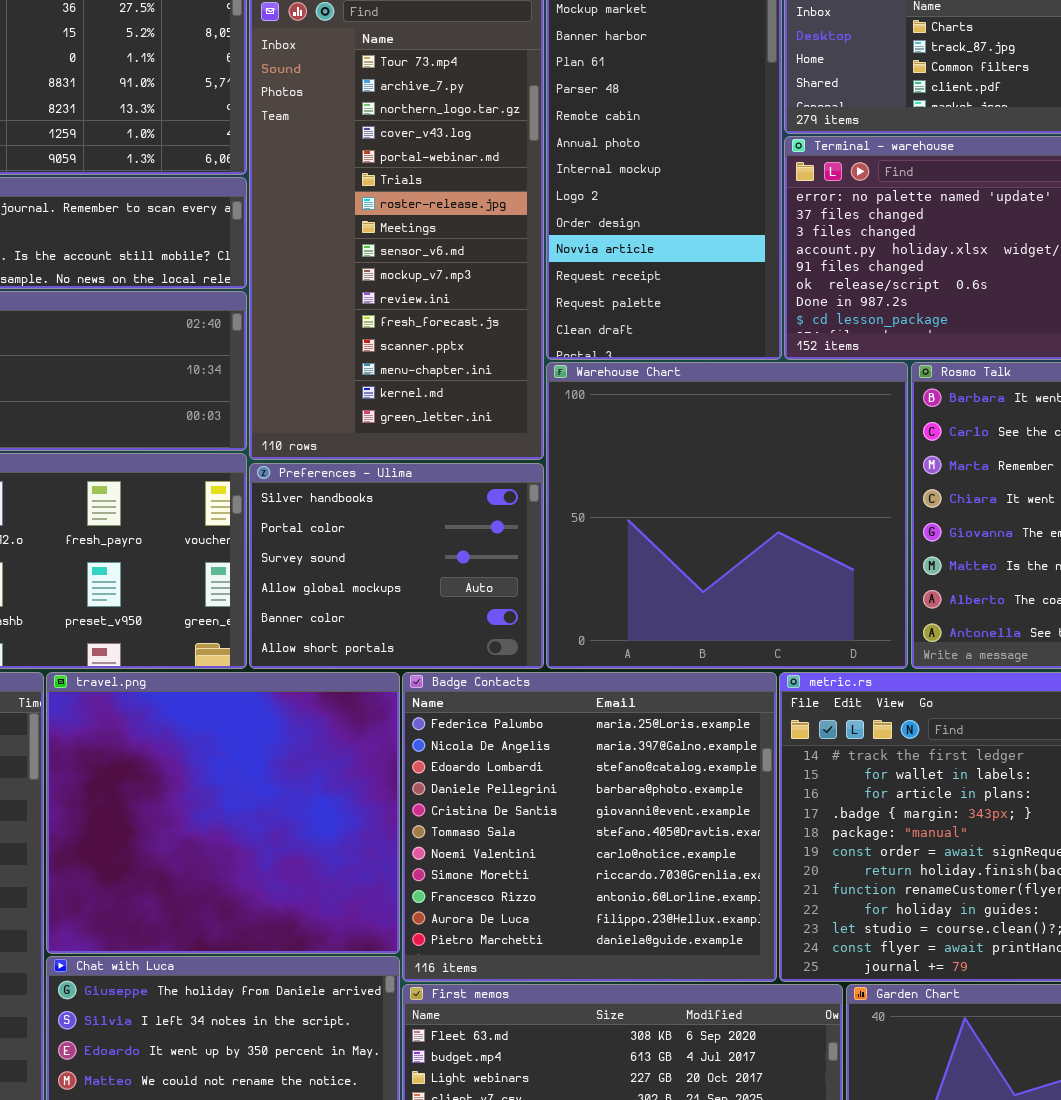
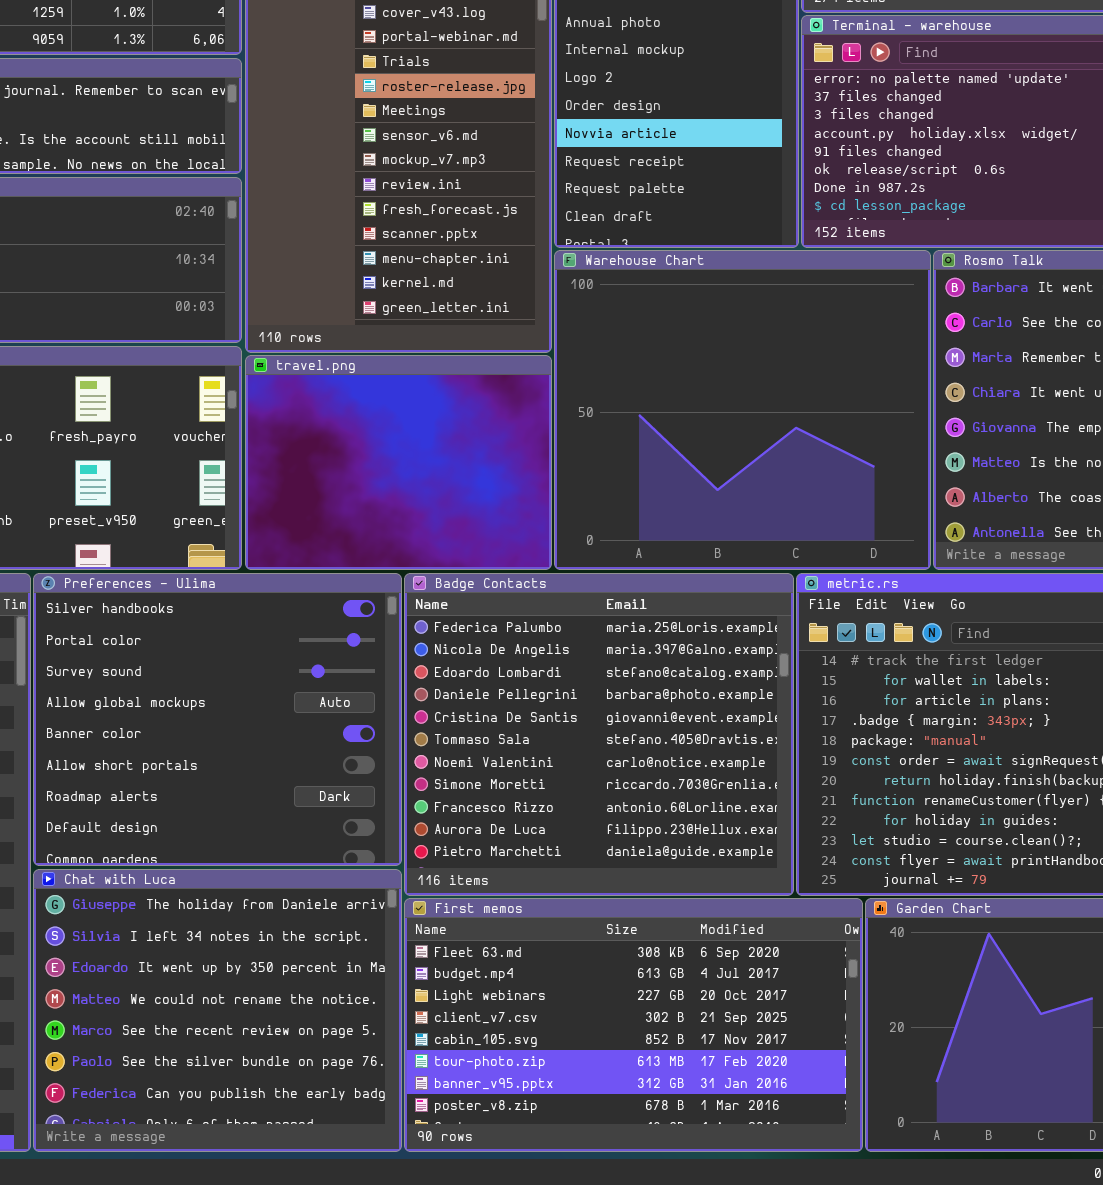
Preferences - Ulima: [249,463,544,669] -> [33,573,402,866], moved, resized
travel.png: [46,672,400,954] -> [245,355,552,570], moved, resized

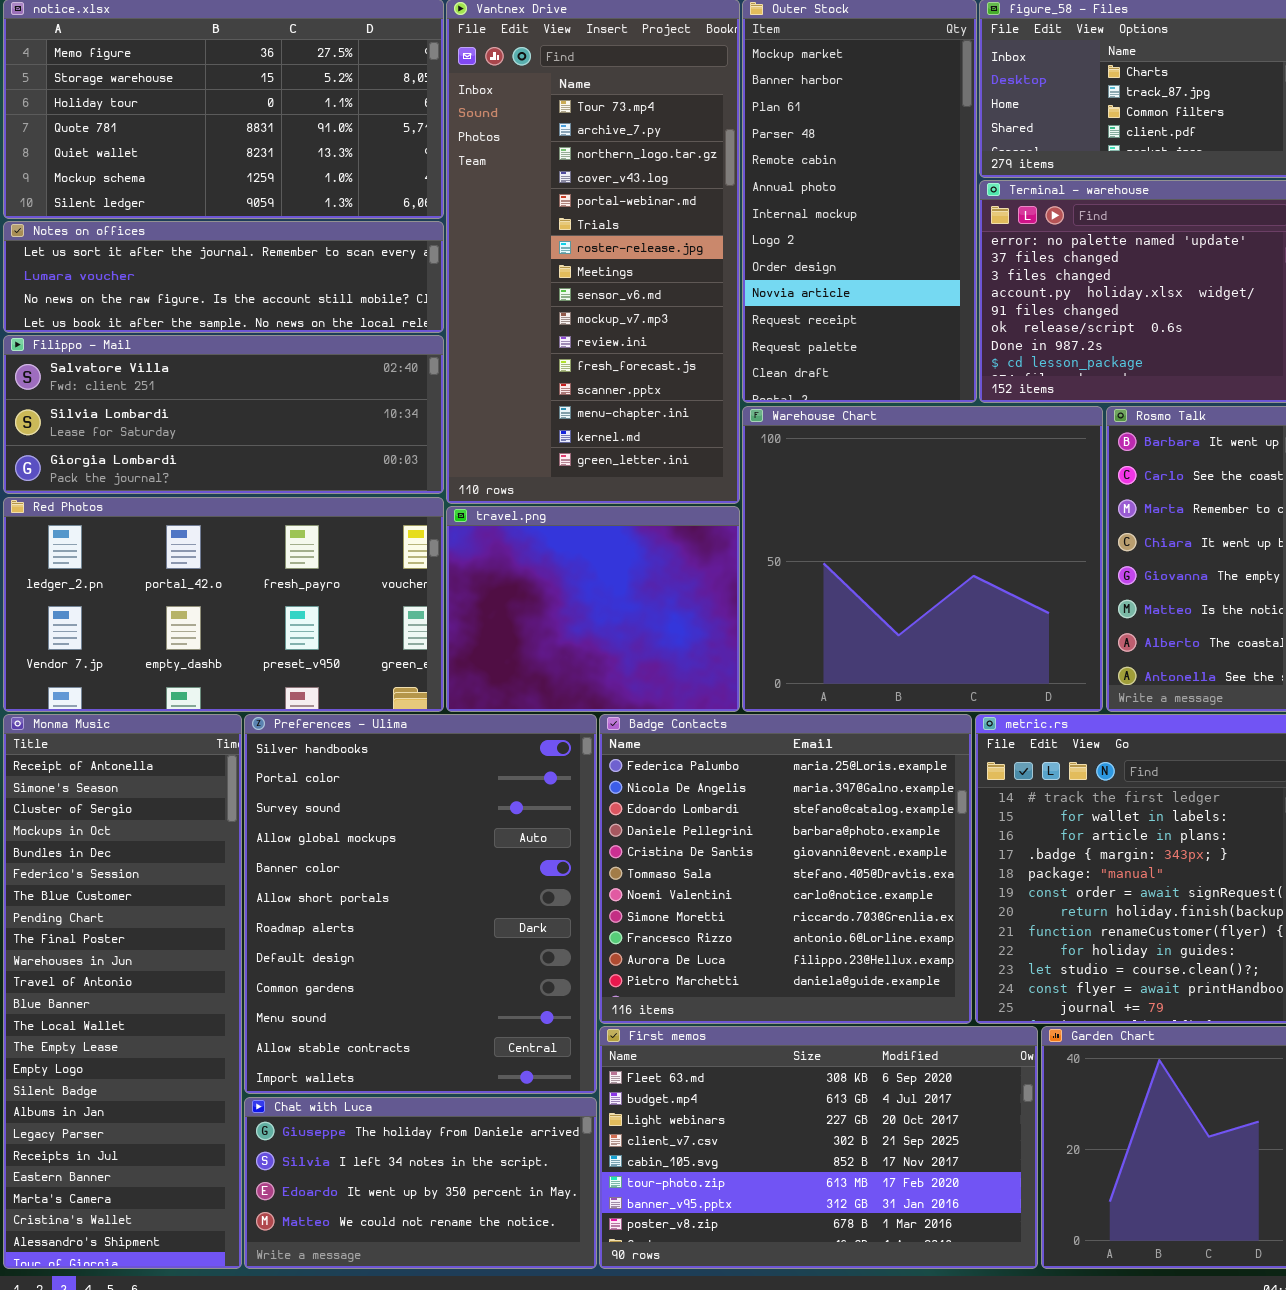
Preferences - Ulima: [33,573,402,866] -> [244,714,597,1094], resized
Chat with Luca: [33,869,402,1152] -> [244,1097,597,1269], resized

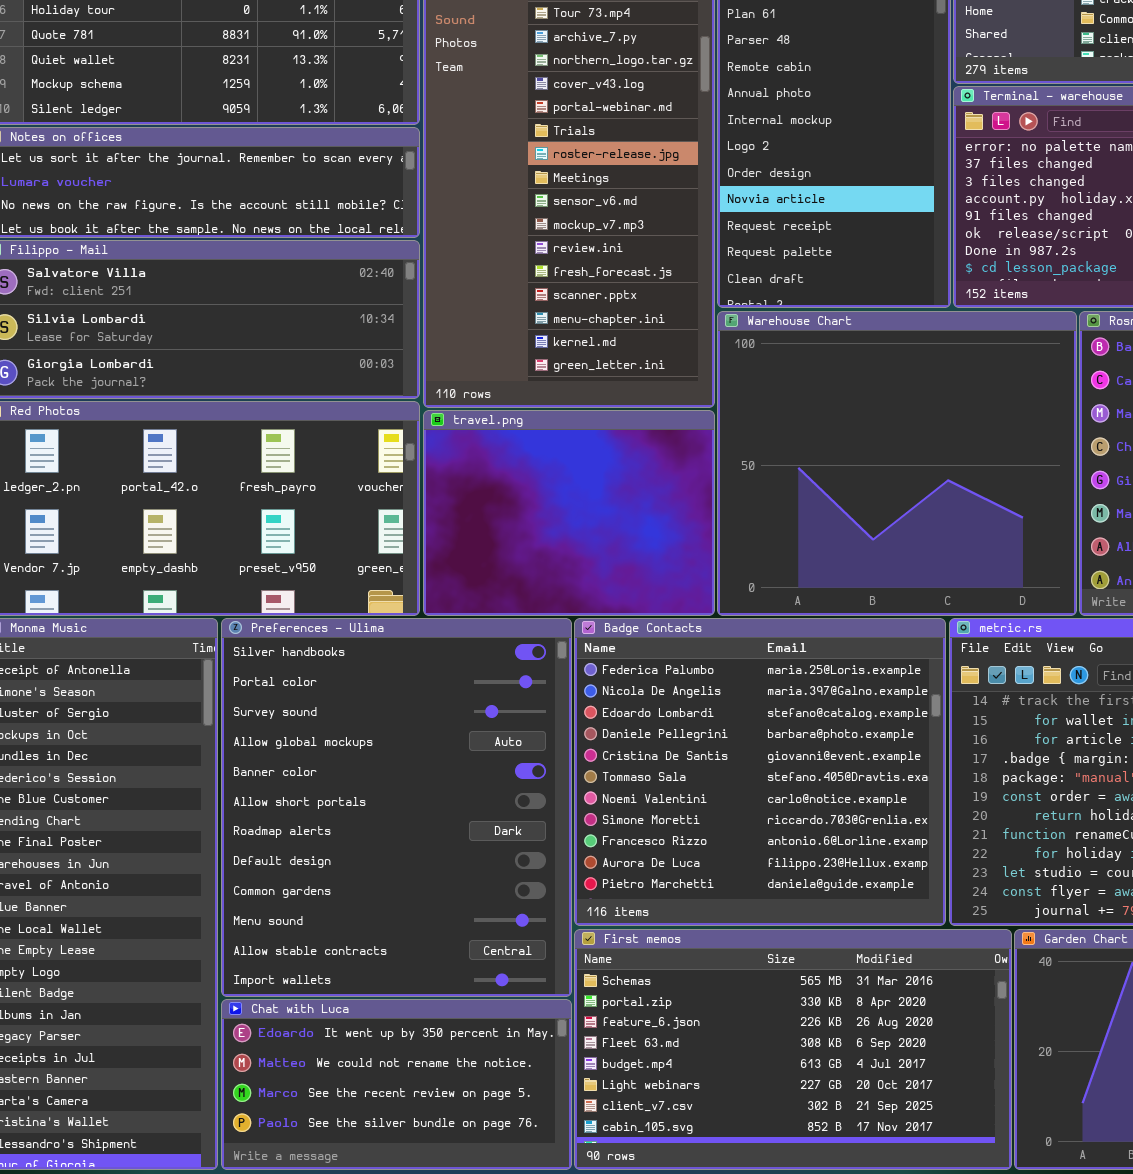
First memos: [599,1026,1038,1269] -> [574,929,1012,1170], scrolled up 3 rows
Chat with Luca: [244,1097,597,1269] -> [221,999,572,1170], scrolled down 2 rows

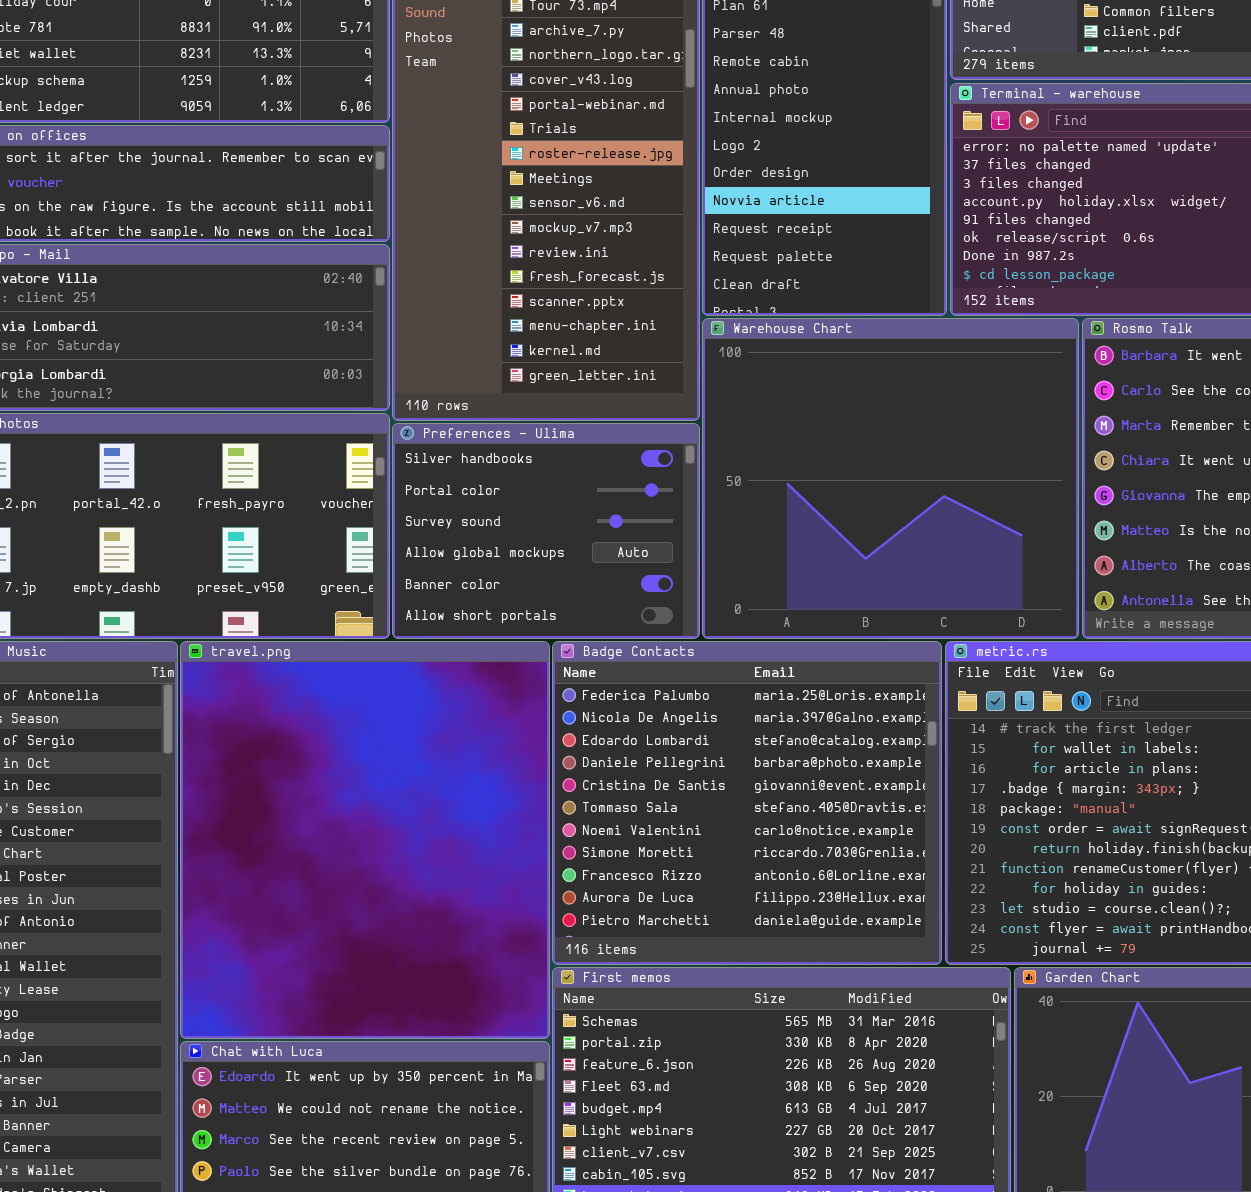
travel.png: [423,410,715,616] -> [180,641,550,1039], moved, resized
Preferences - Ulima: [221,618,572,997] -> [392,423,700,639], moved, resized

